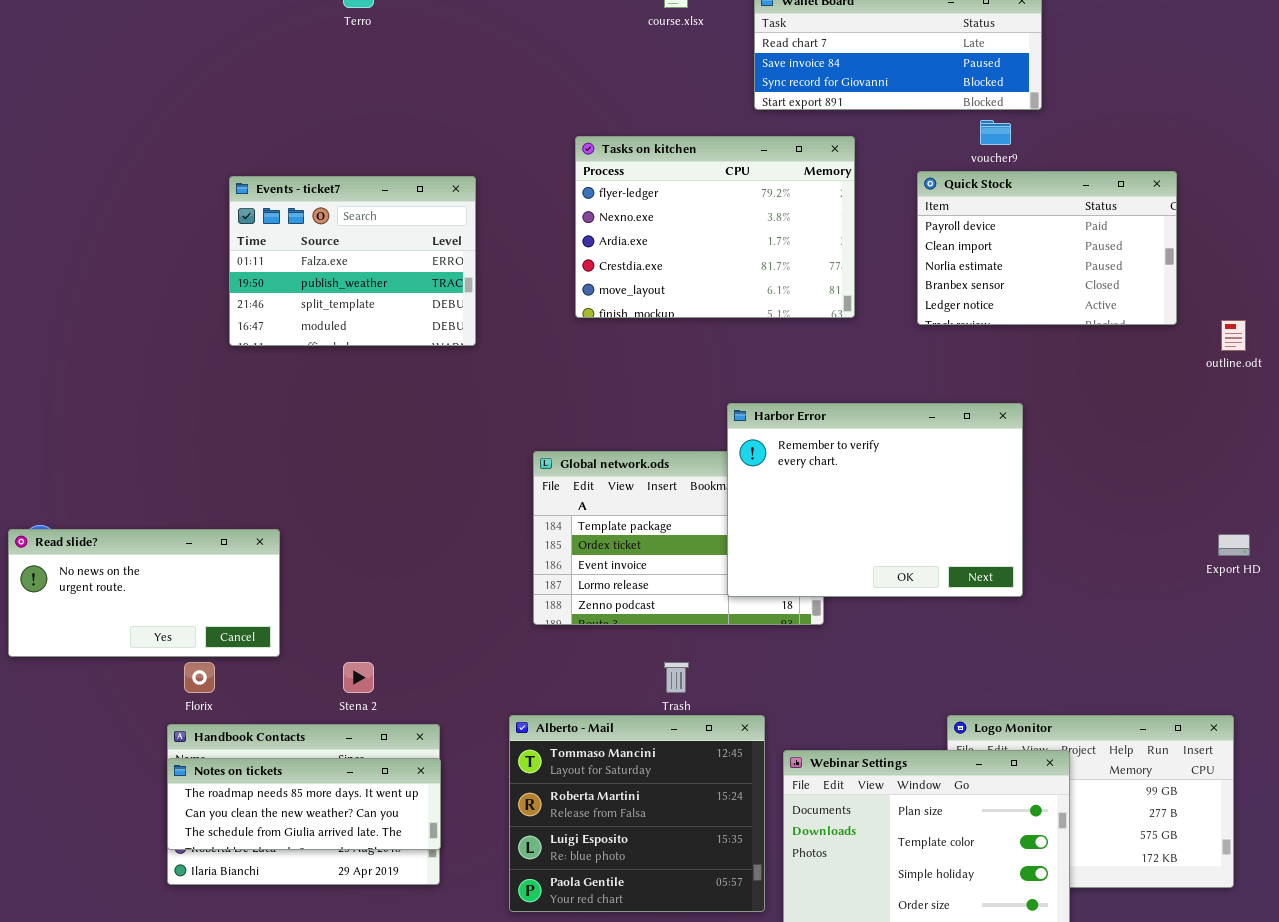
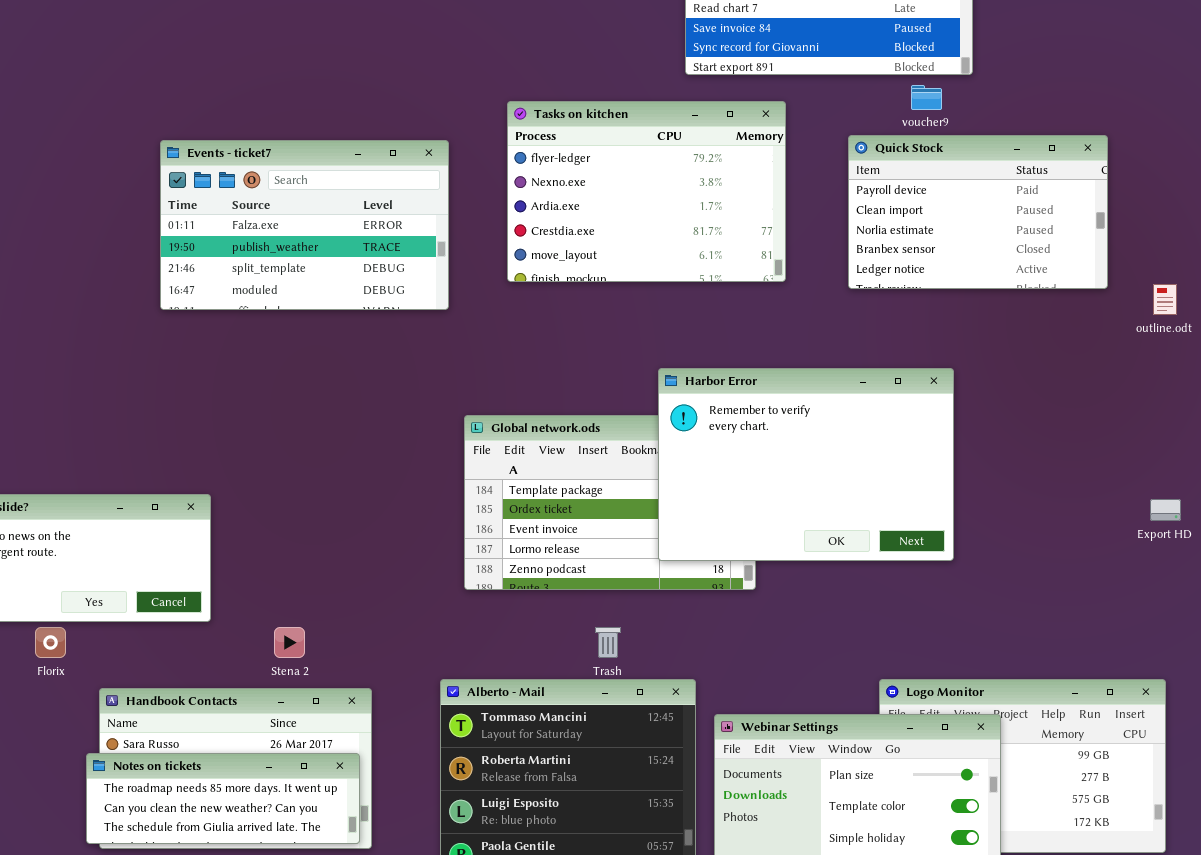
Events - ticket7: [229,176,476,346] -> [160,140,449,310], resized
Florix: [184,662,215,693] -> [35,627,66,658], moved
Notes on tickets: [167,758,441,850] -> [86,753,360,844], moved

